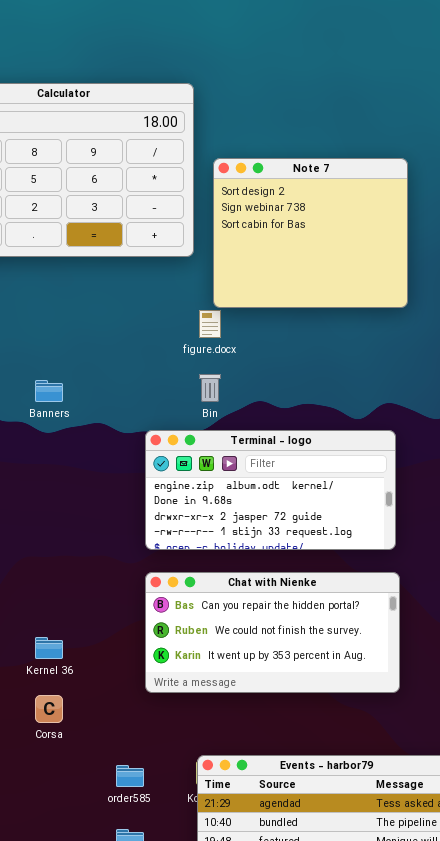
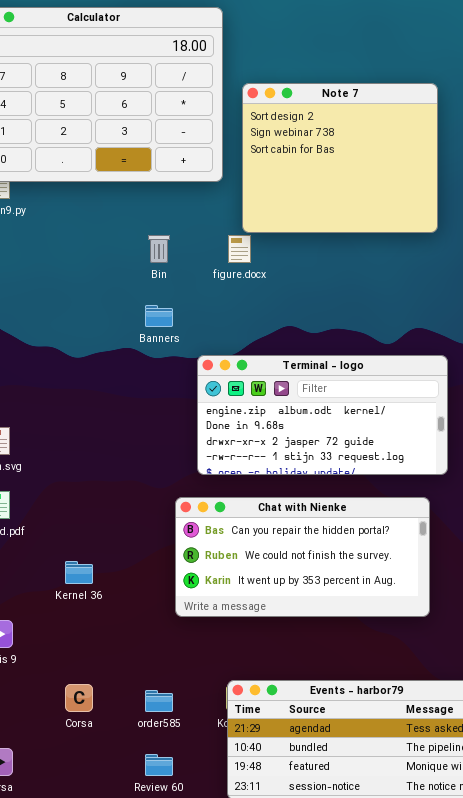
Bin: [199,374,221,402] -> [148,235,170,263], moved
Banners: [35,380,63,402] -> [145,305,173,327], moved
Terminal - logo: [145,430,396,550] -> [197,355,448,475], moved
Corsa: [35,695,63,723] -> [65,684,93,712], moved

